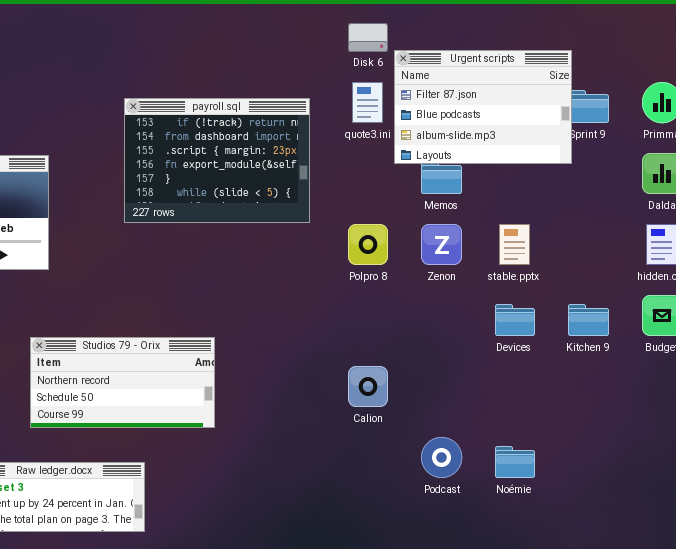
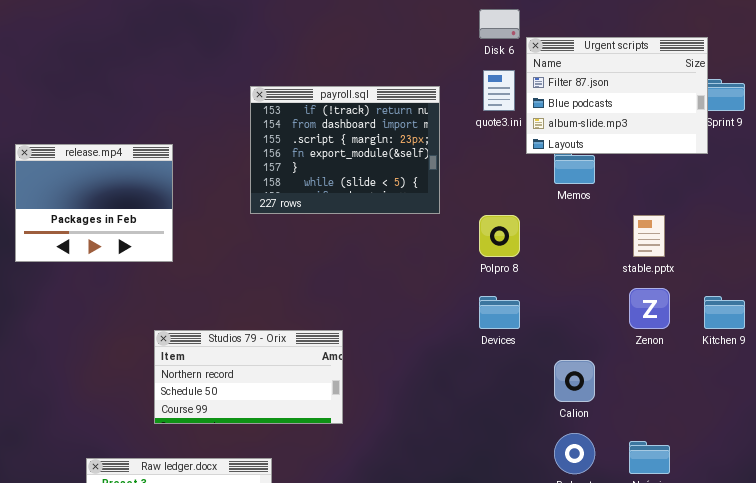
Zenon: [421,224,462,265] -> [629,288,670,329], moved
Devices: [495,304,535,336] -> [479,296,520,329], moved
Calion: [348,366,388,407] -> [554,360,595,402], moved

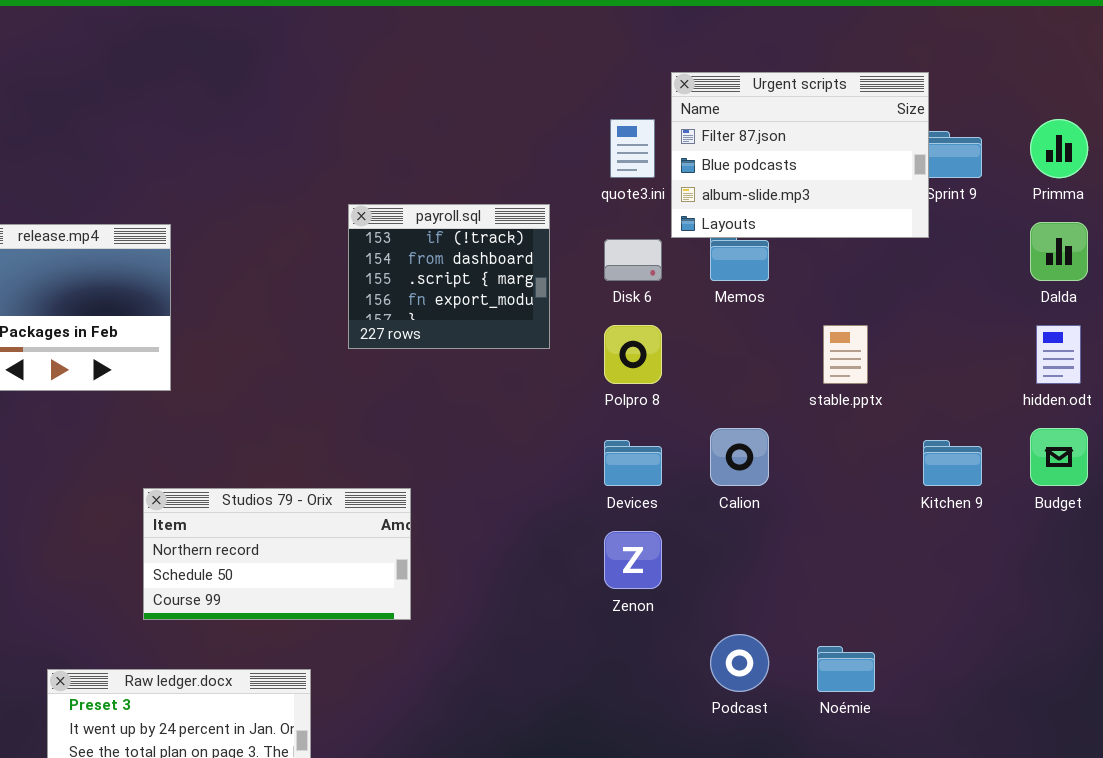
Disk 6: [479,9,520,39] -> [604,239,662,281], moved
payroll.sql: [250,86,440,214] -> [348,204,550,349], moved, resized
Zenon: [629,288,670,329] -> [604,531,662,589], moved
Calion: [554,360,595,402] -> [710,428,769,486], moved

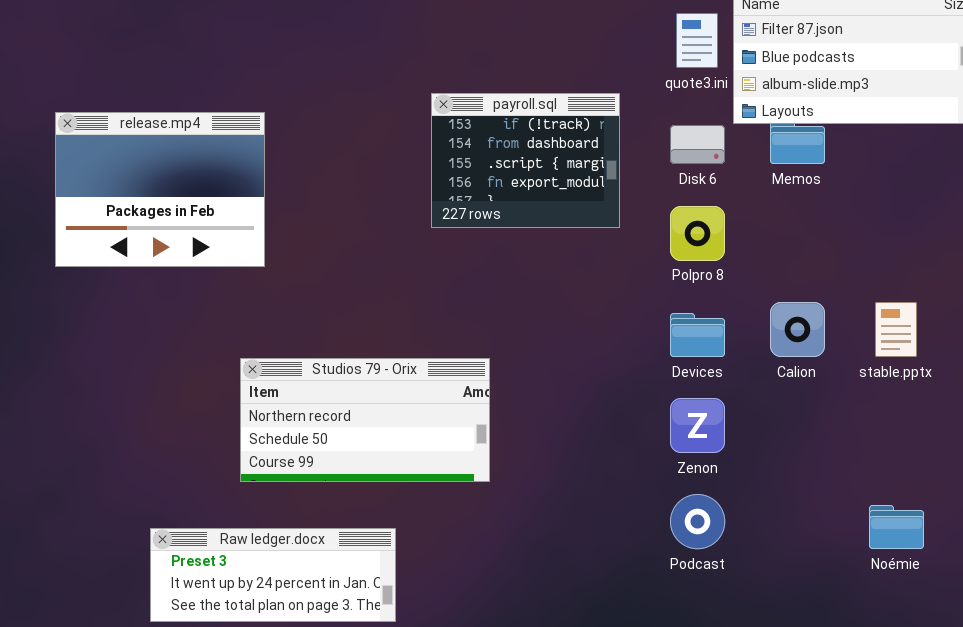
stable.pptx: [823,325,868,384] -> [875,302,917,357], moved
Podcast: [710,634,769,692] -> [670,494,725,549], moved

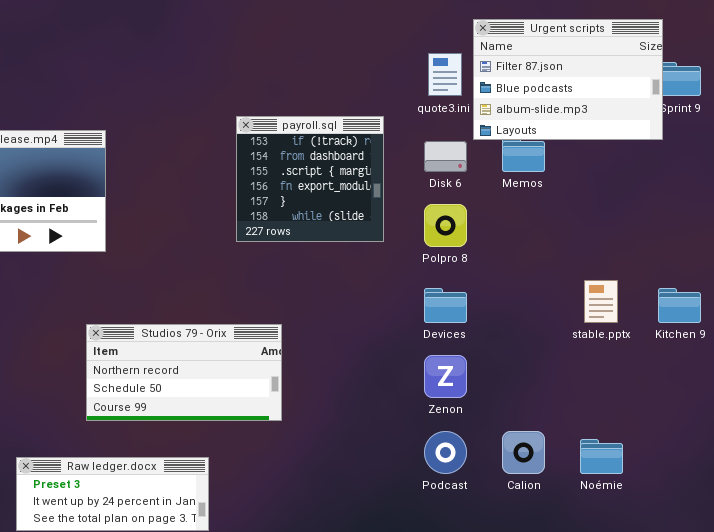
payroll.sql: [431,93,620,228] -> [236,116,384,242], resized
Calion: [770,302,825,357] -> [502,431,545,474], moved

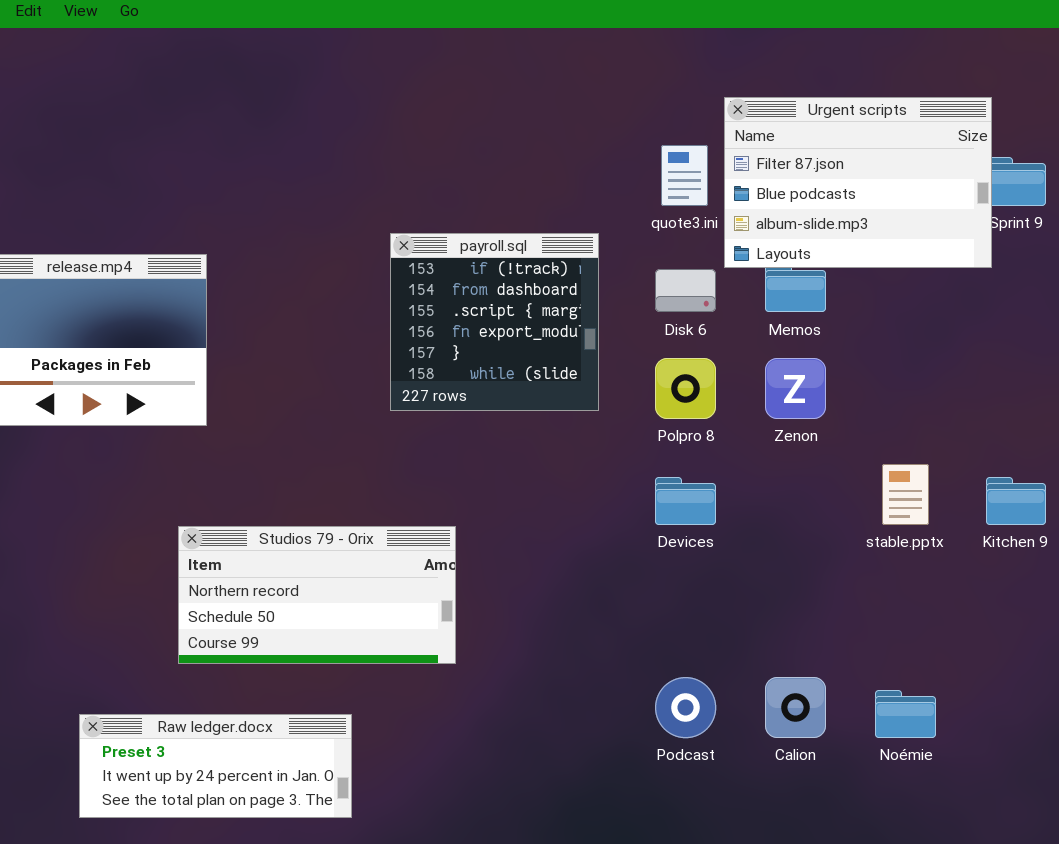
Zenon: [424,355,467,398] -> [765,358,826,419], moved

